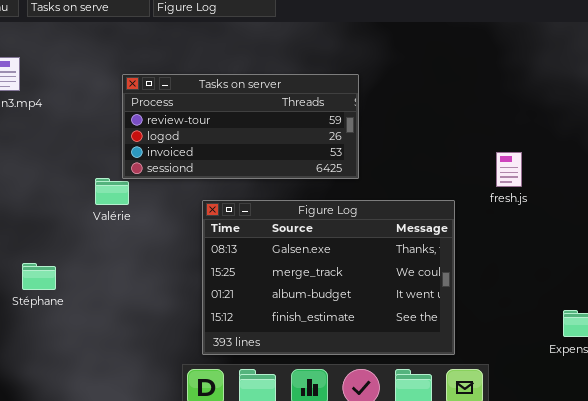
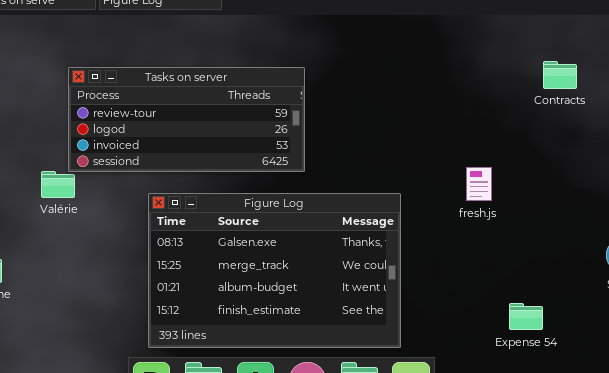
fresh.js: [496,152,522,187] -> [466,167,492,201], moved

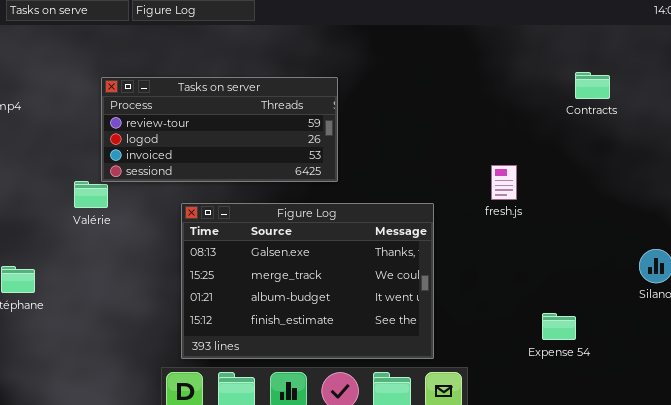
fresh.js: [466,167,492,201] -> [491,165,517,200], moved

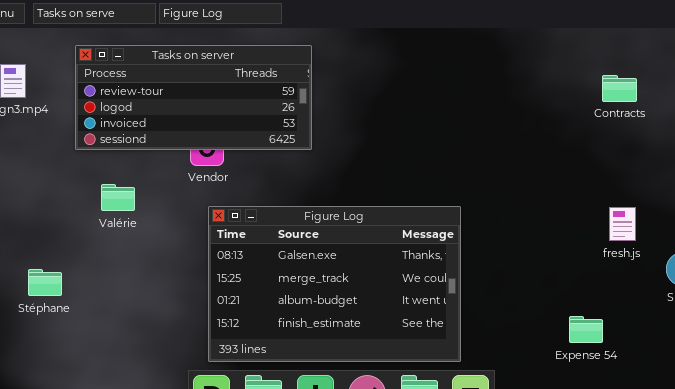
Tasks on server: [101,77,338,182] -> [75,45,312,150], moved
fresh.js: [491,165,517,200] -> [609,207,636,241], moved

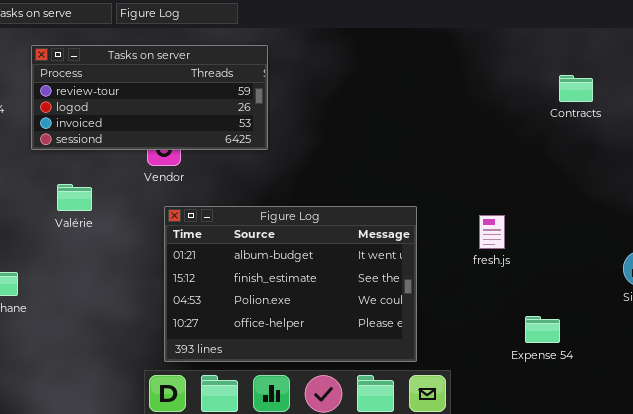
Figure Log: [208,206,461,362] -> [164,206,417,362], scrolled down 2 rows
fresh.js: [609,207,636,241] -> [479,215,505,249], moved

